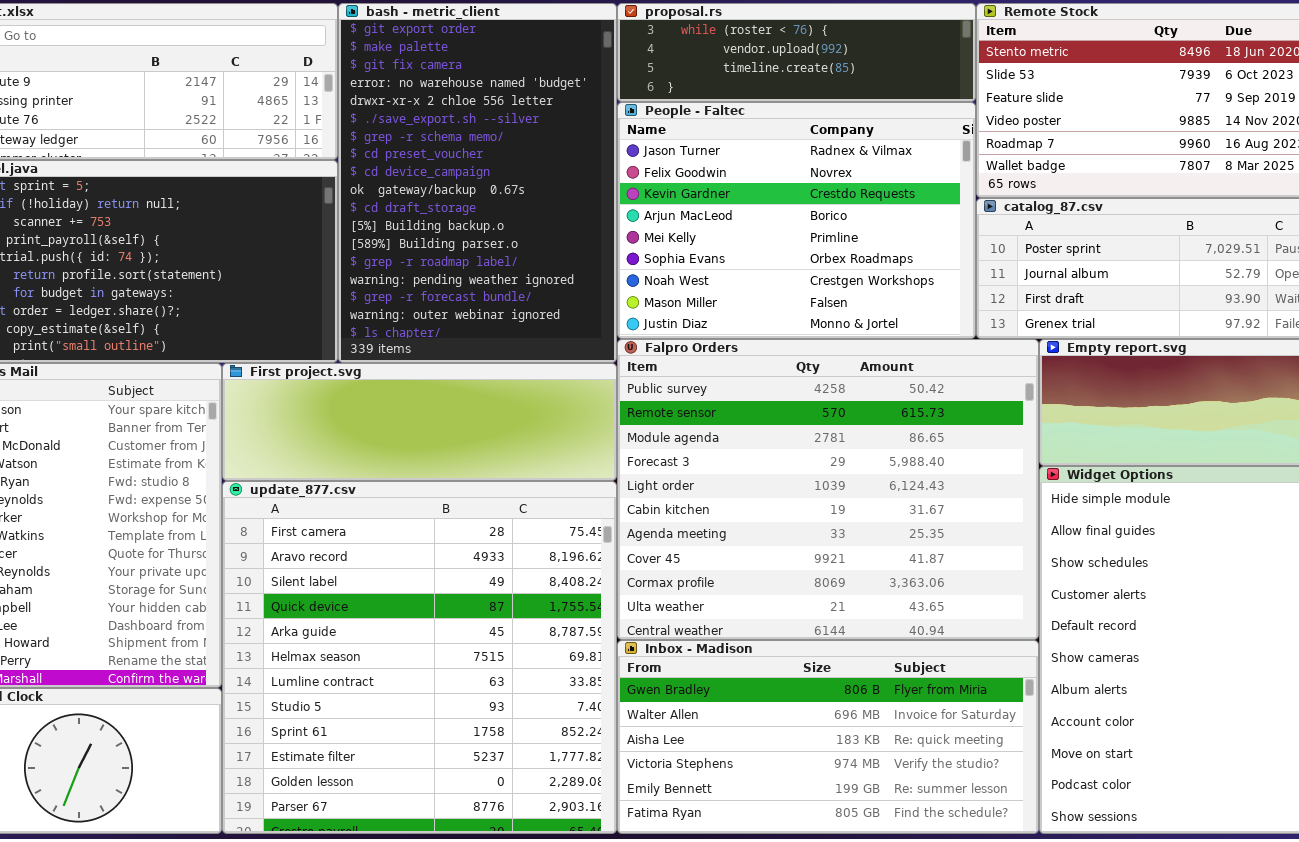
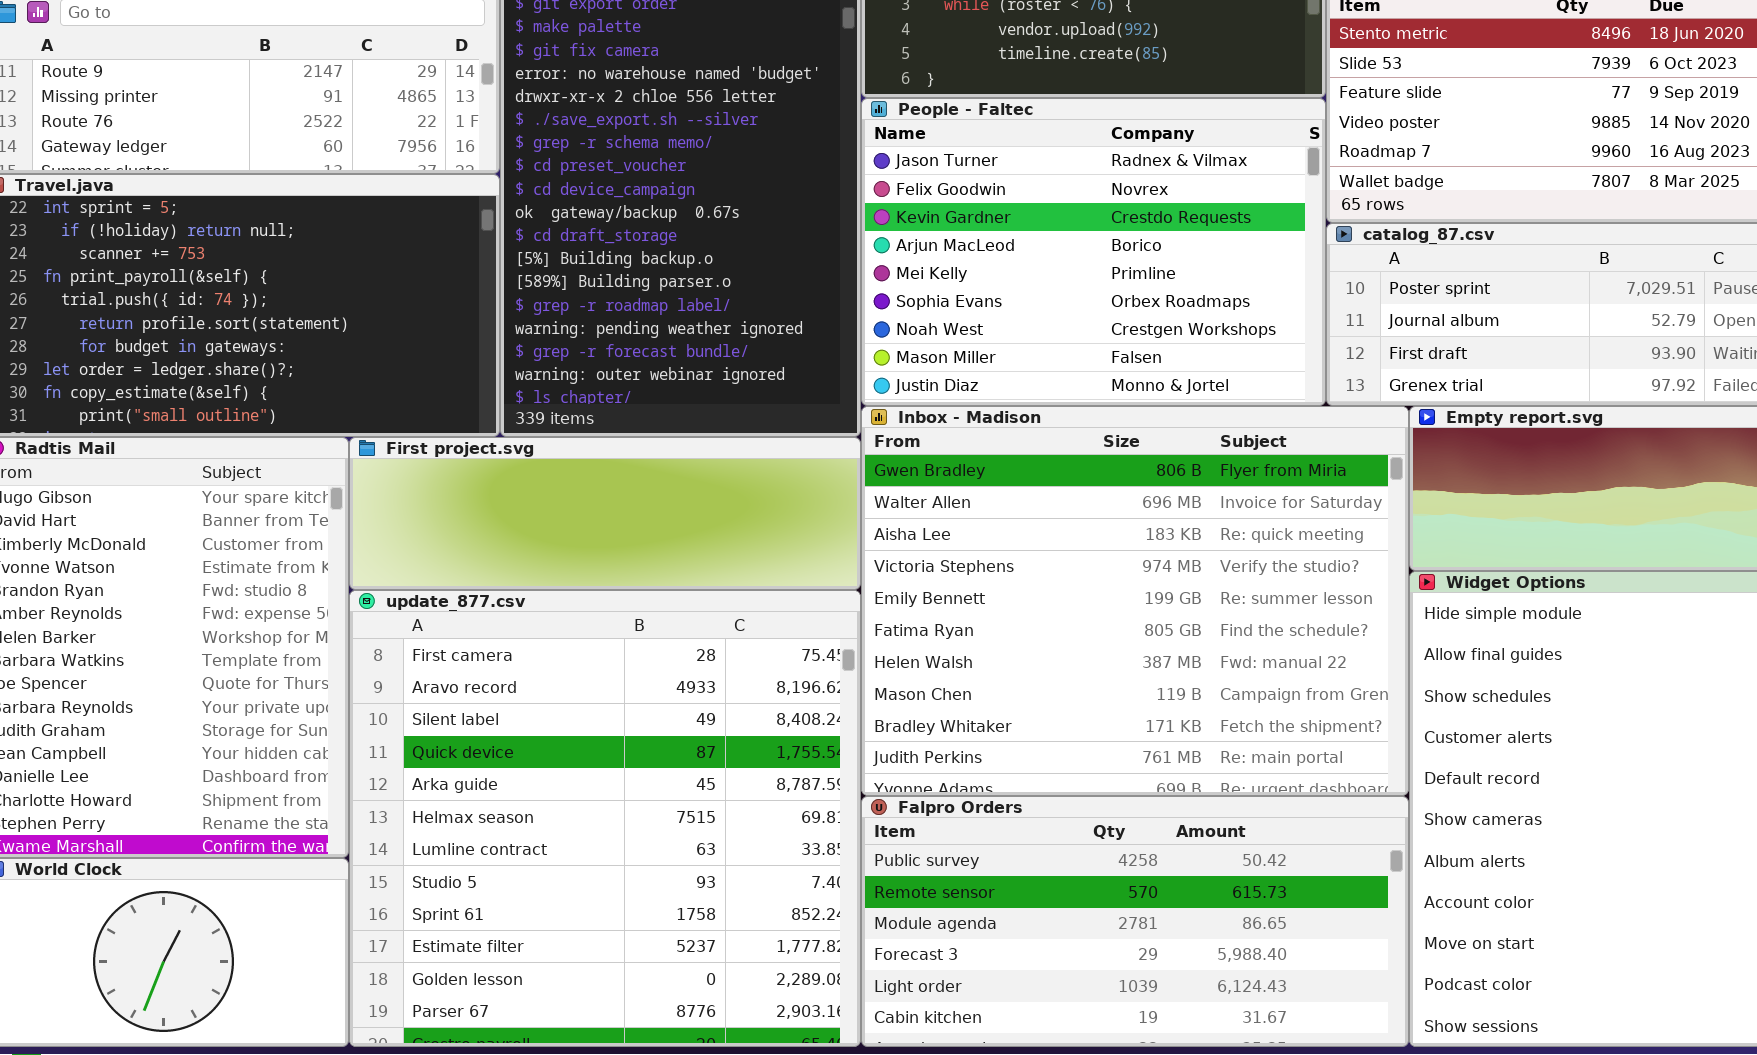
Falpro Orders: [617,339,1039,640] -> [861,796,1409,1047], moved, resized
Inbox - Madison: [617,640,1039,834] -> [861,406,1409,796], moved, resized

